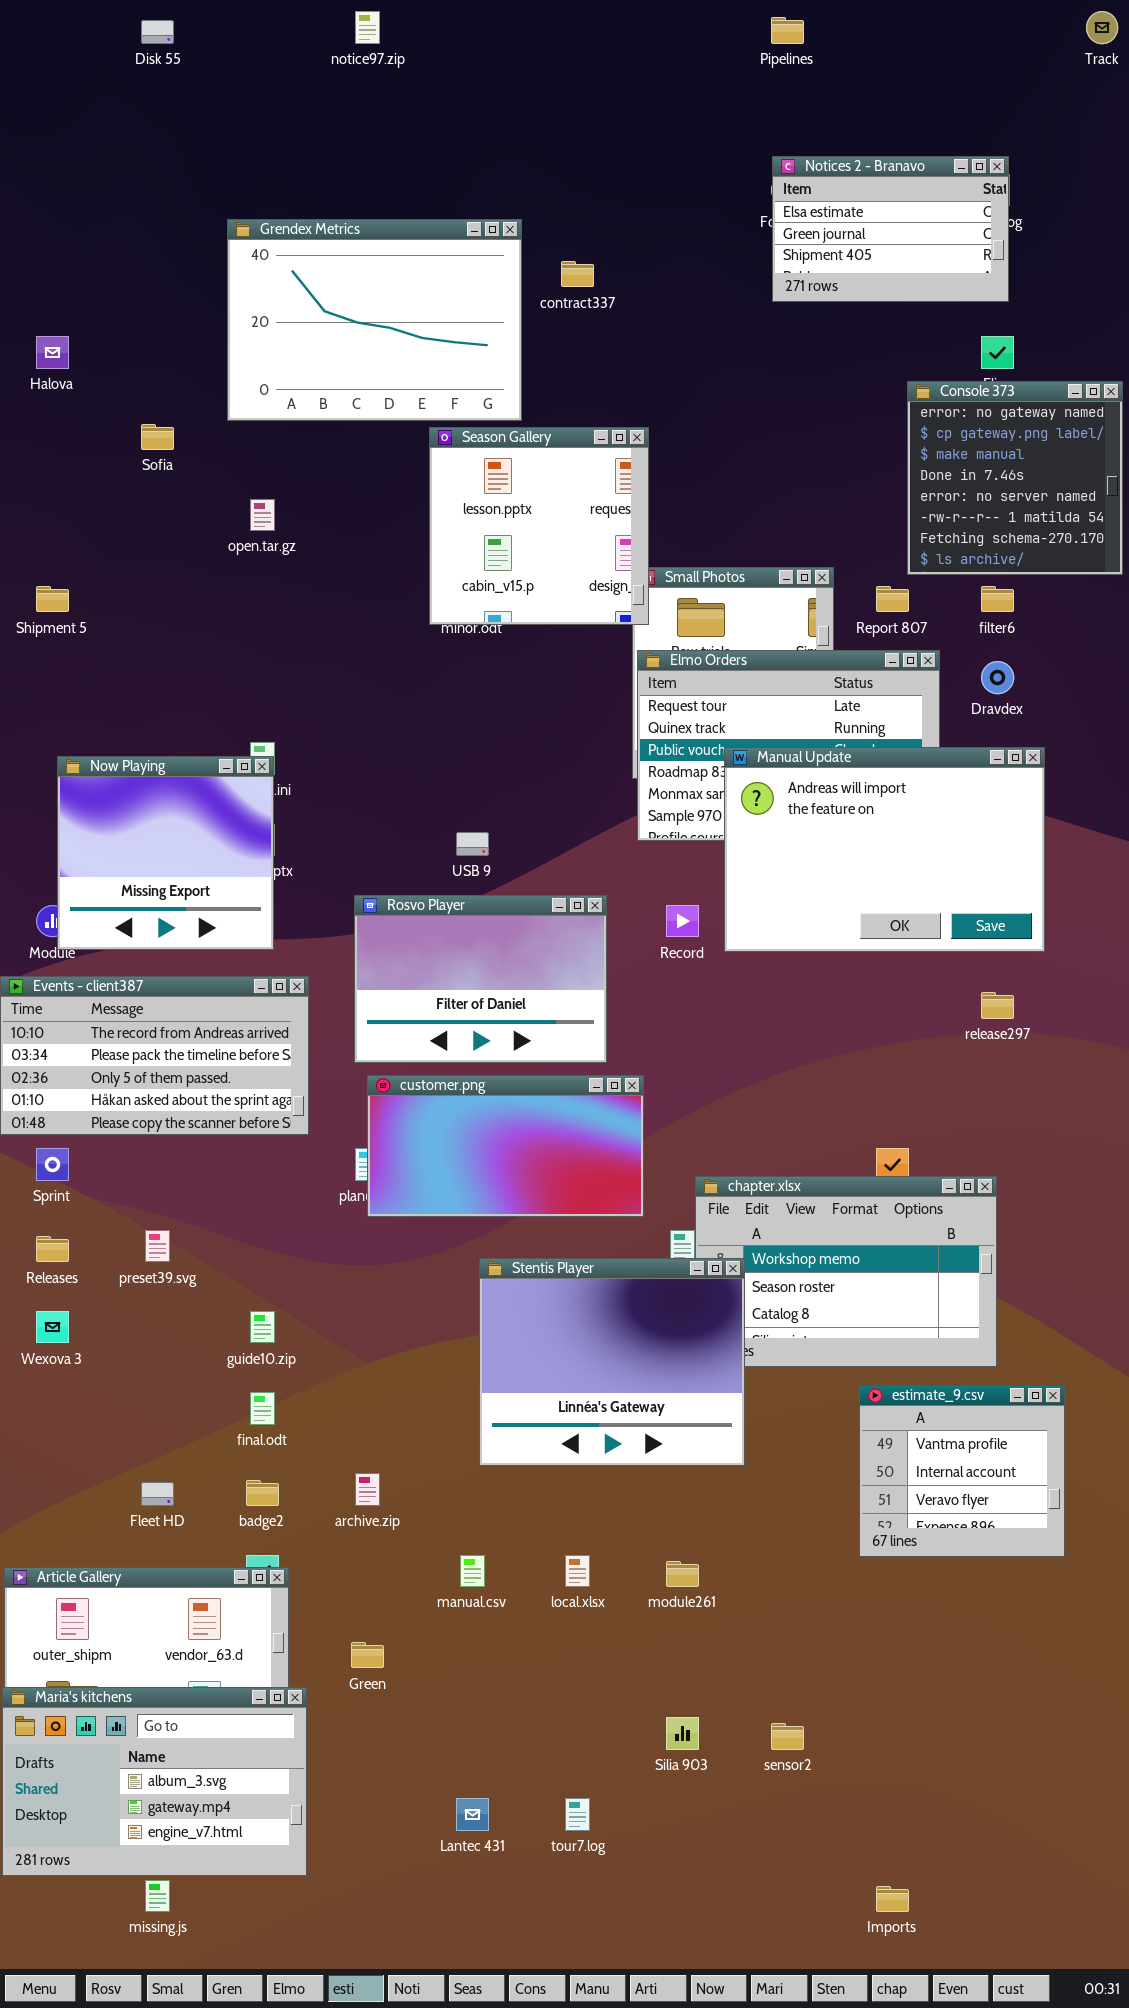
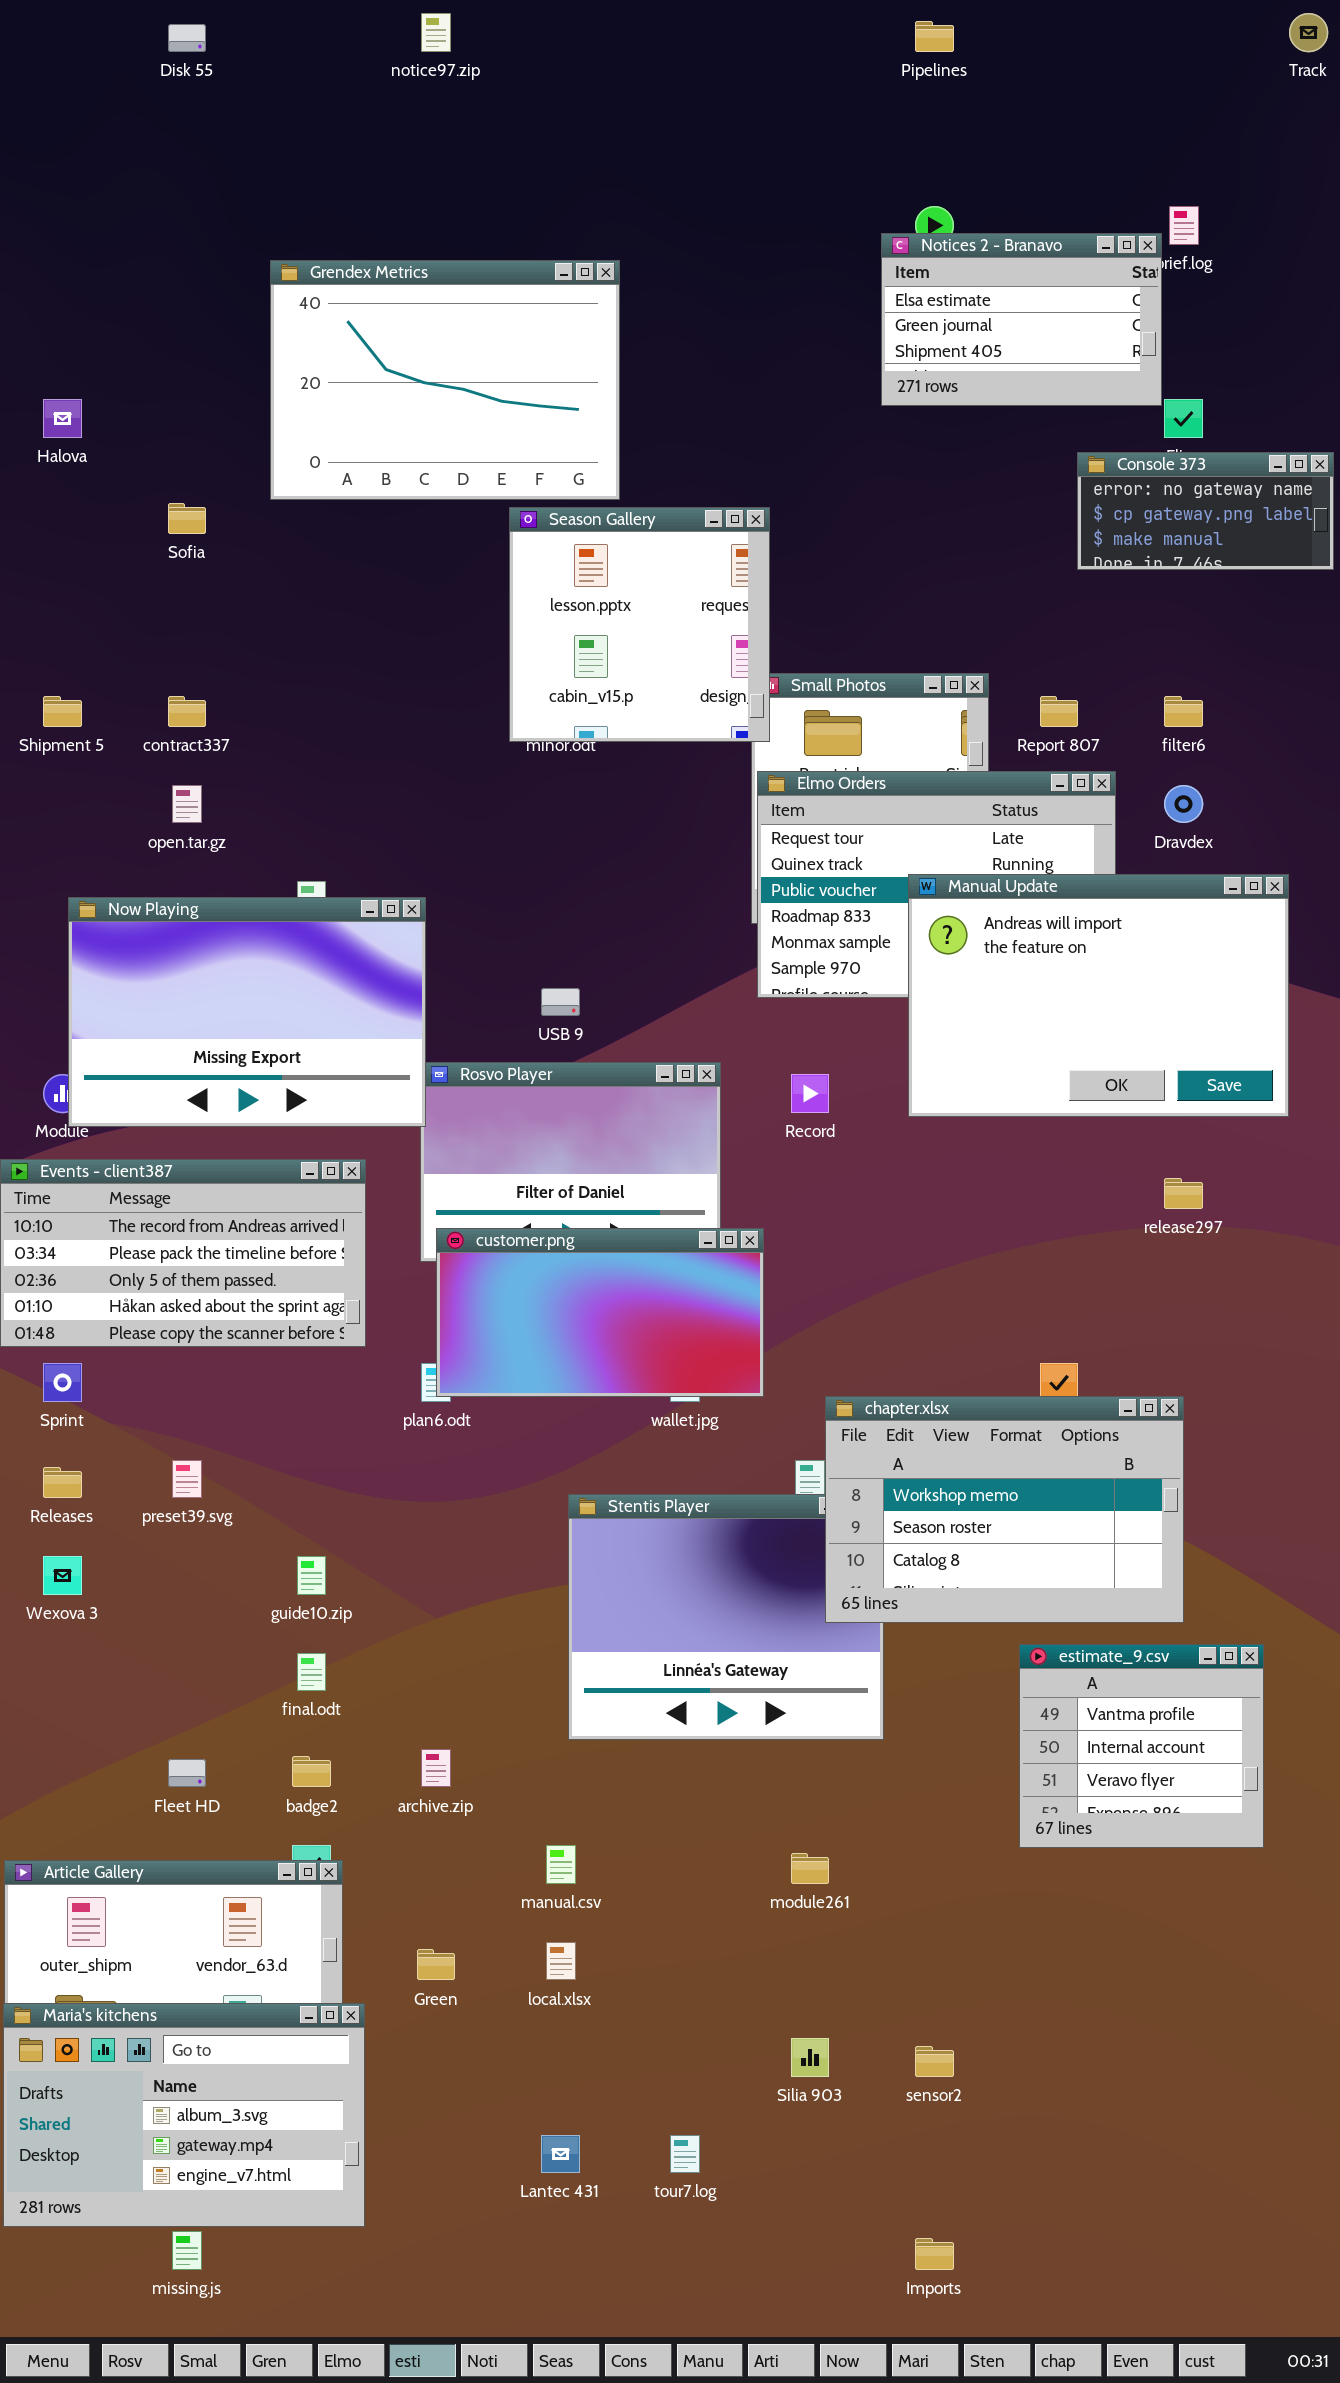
Notices 2 - Branavo: [772,156,1009,302] -> [881,233,1162,406], moved
contract337: [561,261,594,287] -> [168,696,206,727], moved
Console 373: [907,381,1123,575] -> [1077,452,1334,570], resized
open.tar.gz: [250,499,275,531] -> [172,785,202,823], moved
Manual Update: [724,747,1045,952] -> [908,874,1289,1117], moved
Now Playing: [57,756,274,950] -> [68,897,426,1127], resized
customer.png: [367,1075,644,1217] -> [436,1228,764,1397], moved
chapter.xlsx: [695,1176,997,1367] -> [825,1396,1184,1623], raised
local.xlsx: [565,1555,590,1587] -> [546,1942,576,1980], moved
Imports: [876,1886,909,1912] -> [915,2238,954,2270], moved

